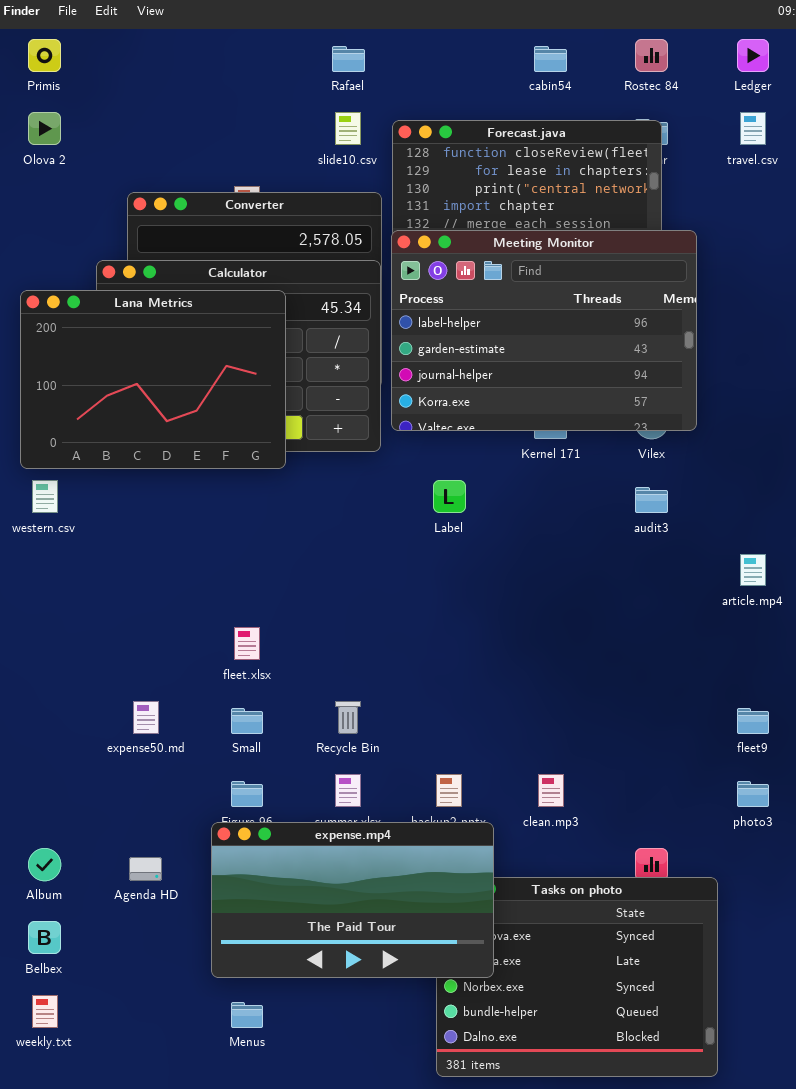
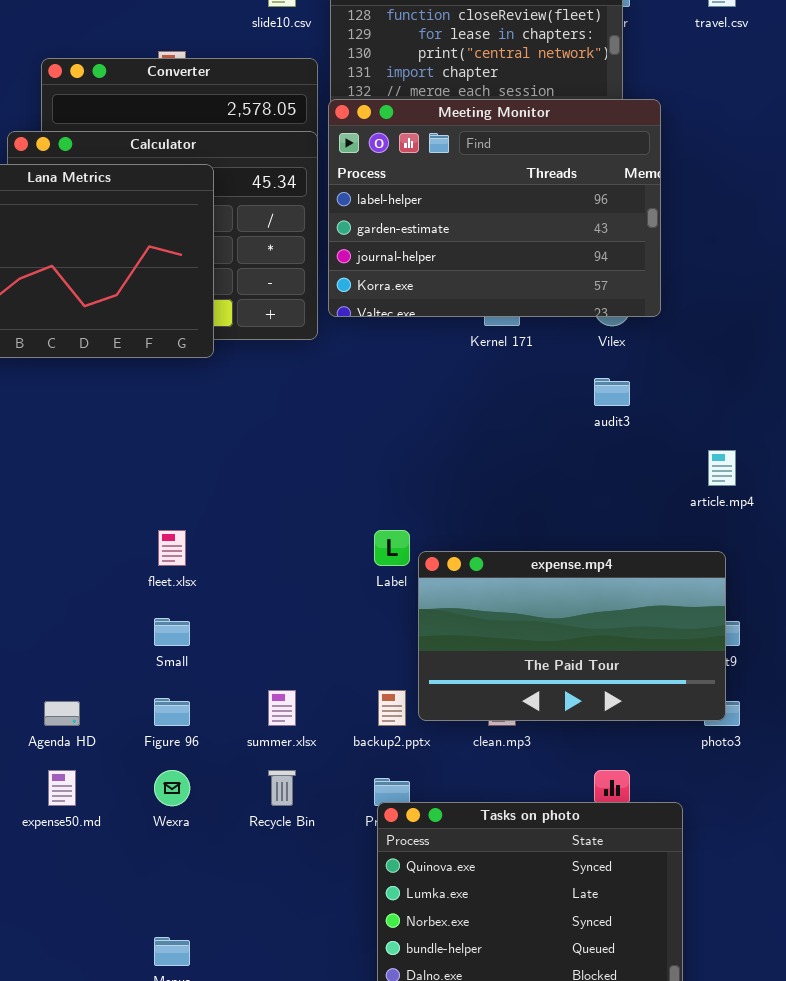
Label: [433,480,466,513] -> [374,530,410,566], moved
expense50.md: [133,701,159,734] -> [48,770,76,806], moved
Recycle Bin: [335,701,361,734] -> [268,770,296,806], moved
expense.mp4: [211,822,494,978] -> [418,551,726,721], moved
Agenda HD: [129,857,162,881] -> [44,701,80,726], moved

